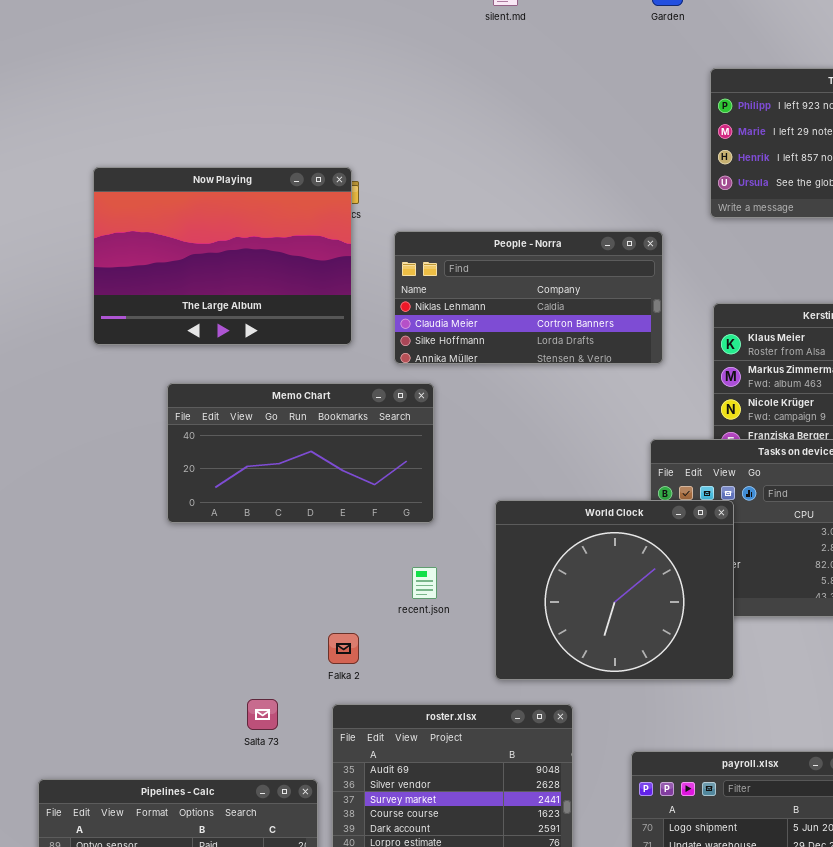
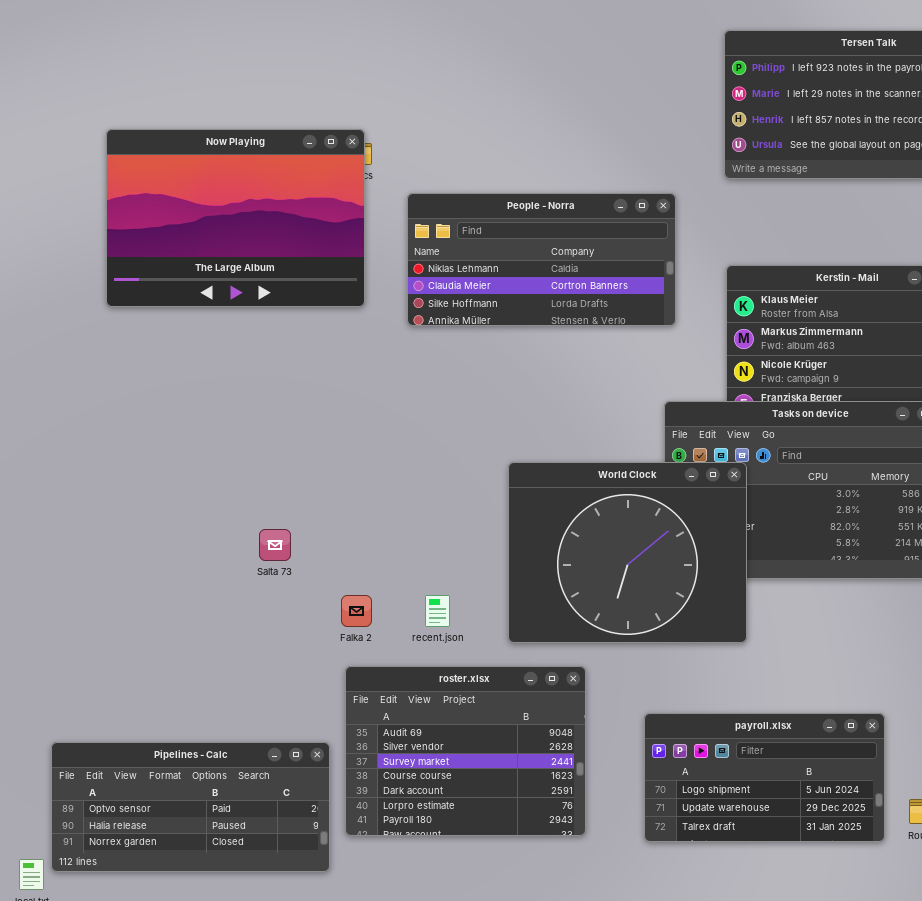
Memo Chart: [167,383,434,523] -> none, closed
recent.json: [412,567,437,599] -> [425,595,450,627], moved
Salta 73: [247,699,278,730] -> [259,529,291,561], moved

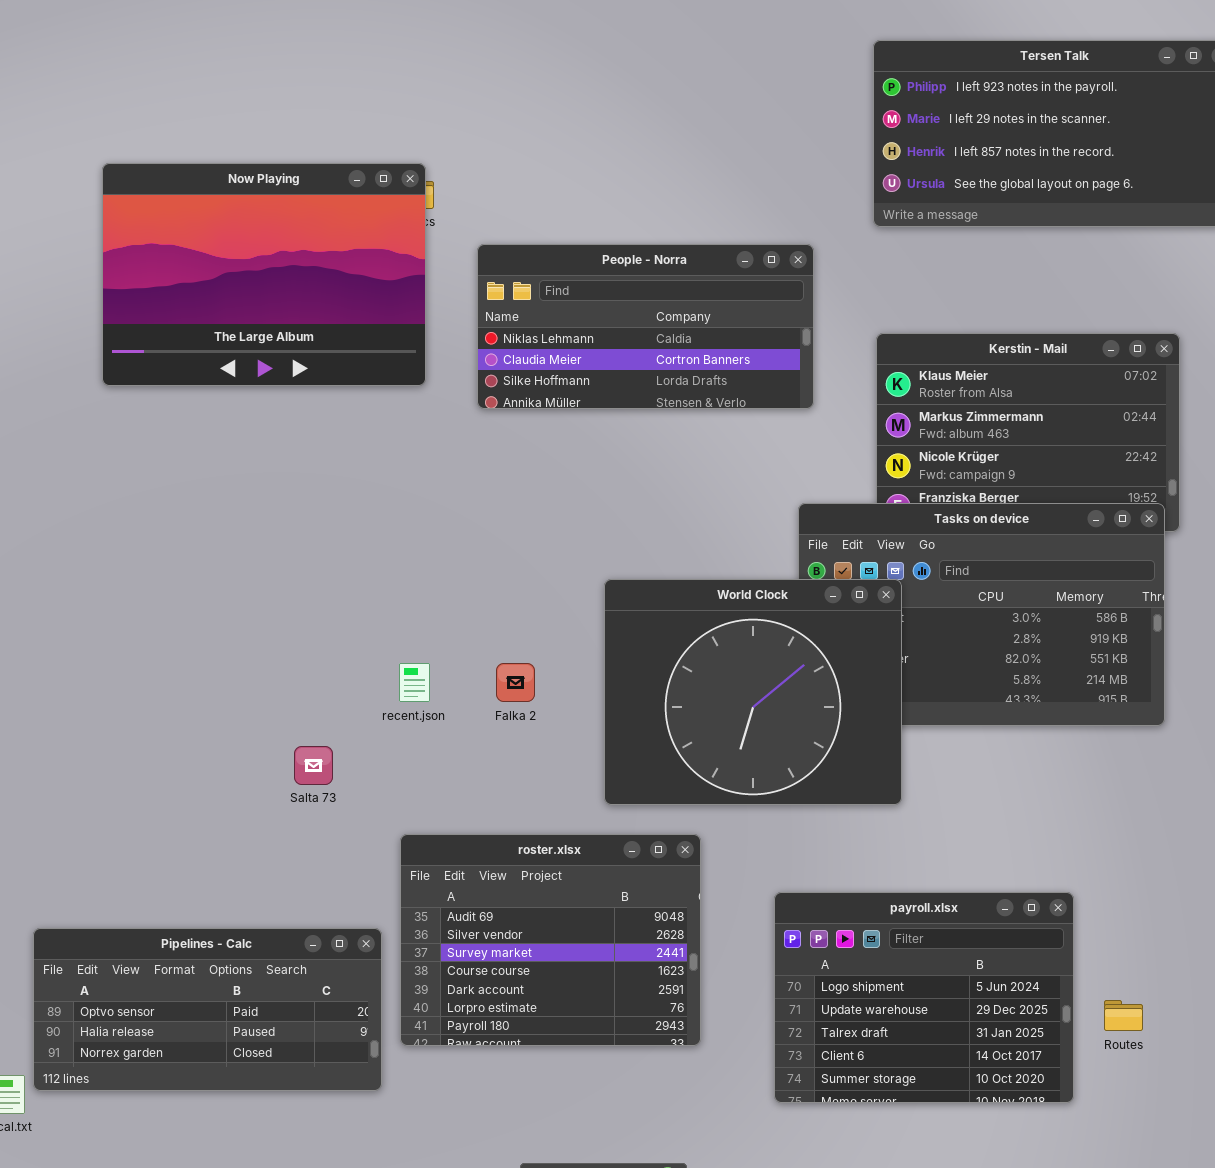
Salta 73: [259,529,291,561] -> [294,746,333,785], moved
Falka 2: [341,595,372,627] -> [496,663,535,702], moved
recent.json: [425,595,450,627] -> [399,663,430,702], moved
payroll.xlsx: [644,713,885,842] -> [774,892,1074,1103], resized

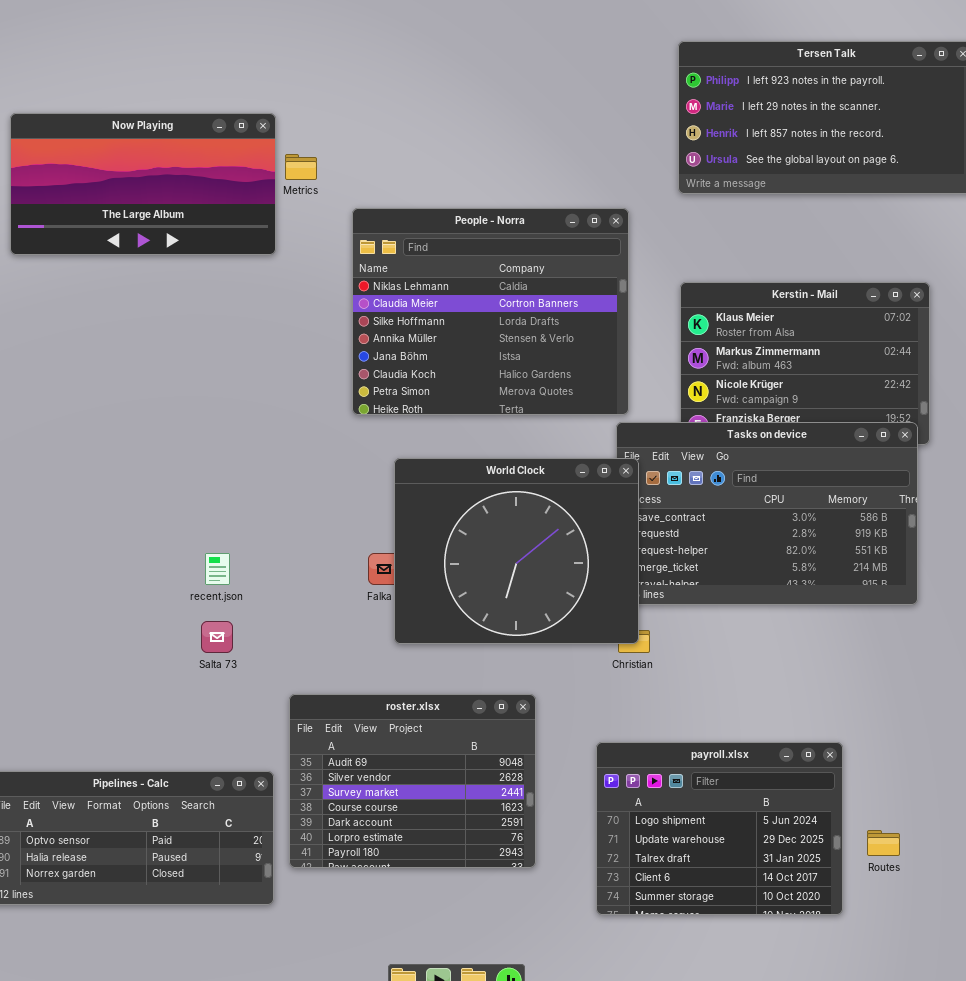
Now Playing: [102,163,426,386] -> [10,113,276,255], moved, resized
People - Norra: [477,244,814,409] -> [352,208,629,415], resized
World Clock: [604,579,902,805] -> [394,458,639,644], moved
recent.json: [399,663,430,702] -> [205,553,230,585], moved

